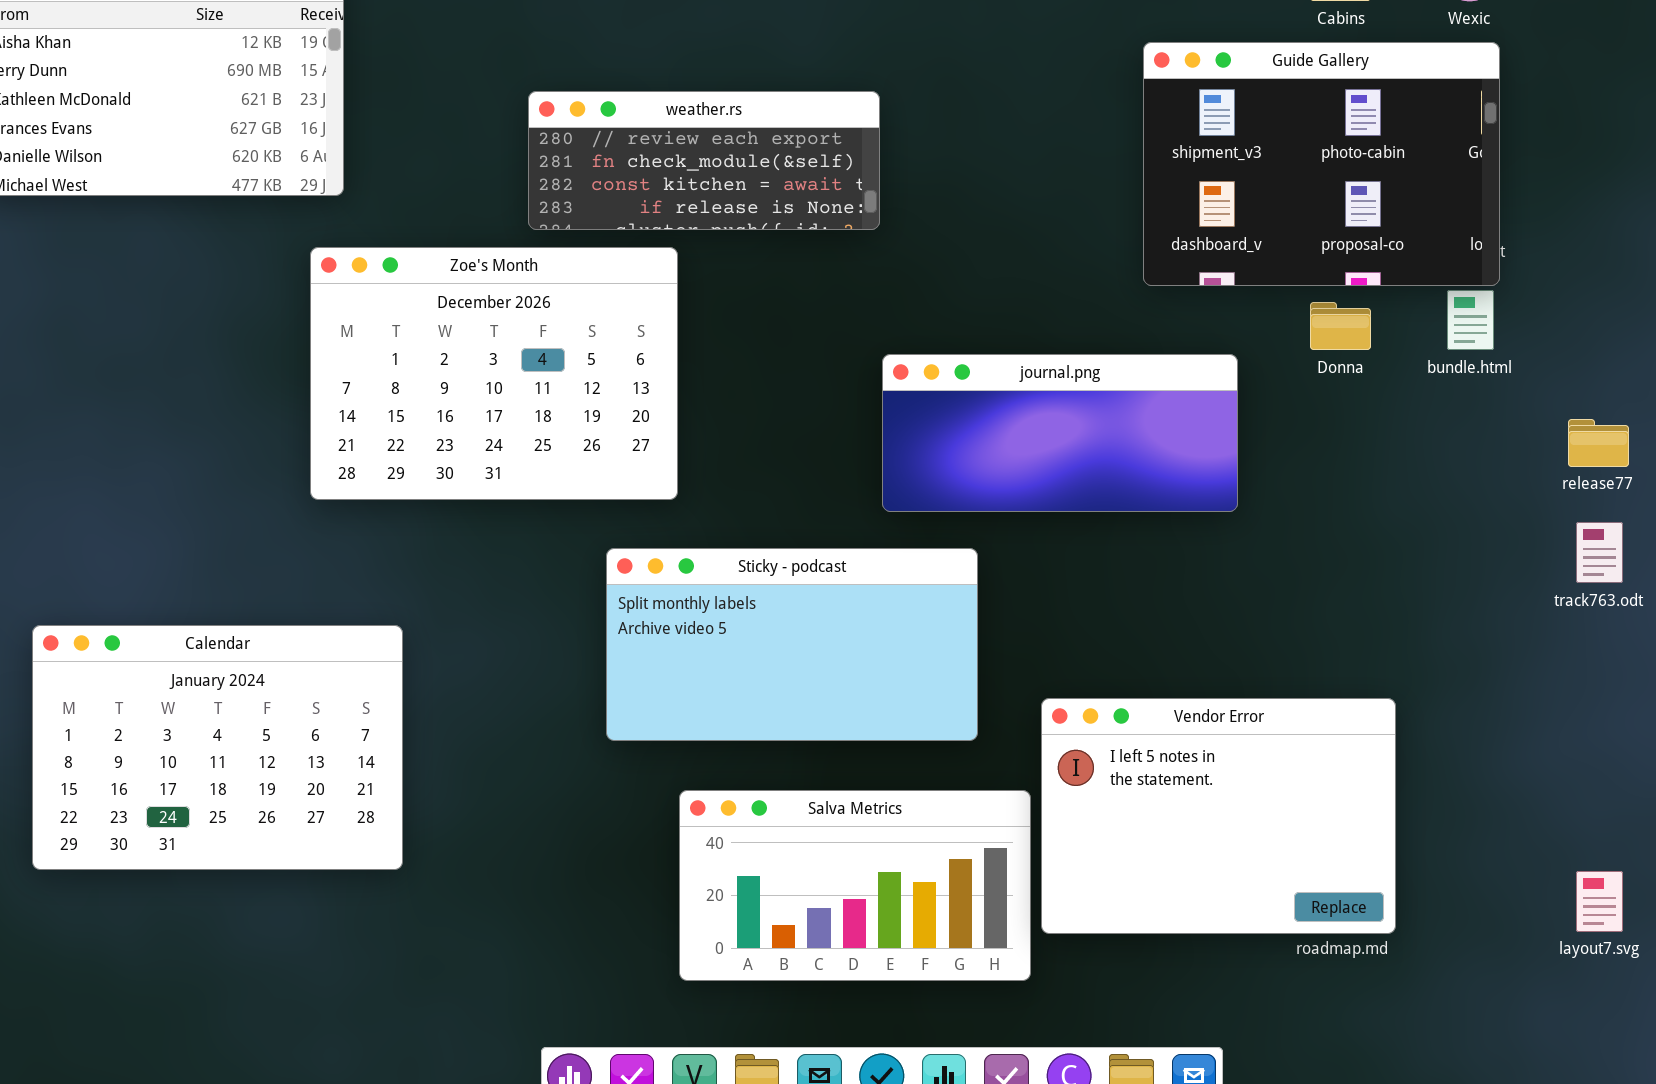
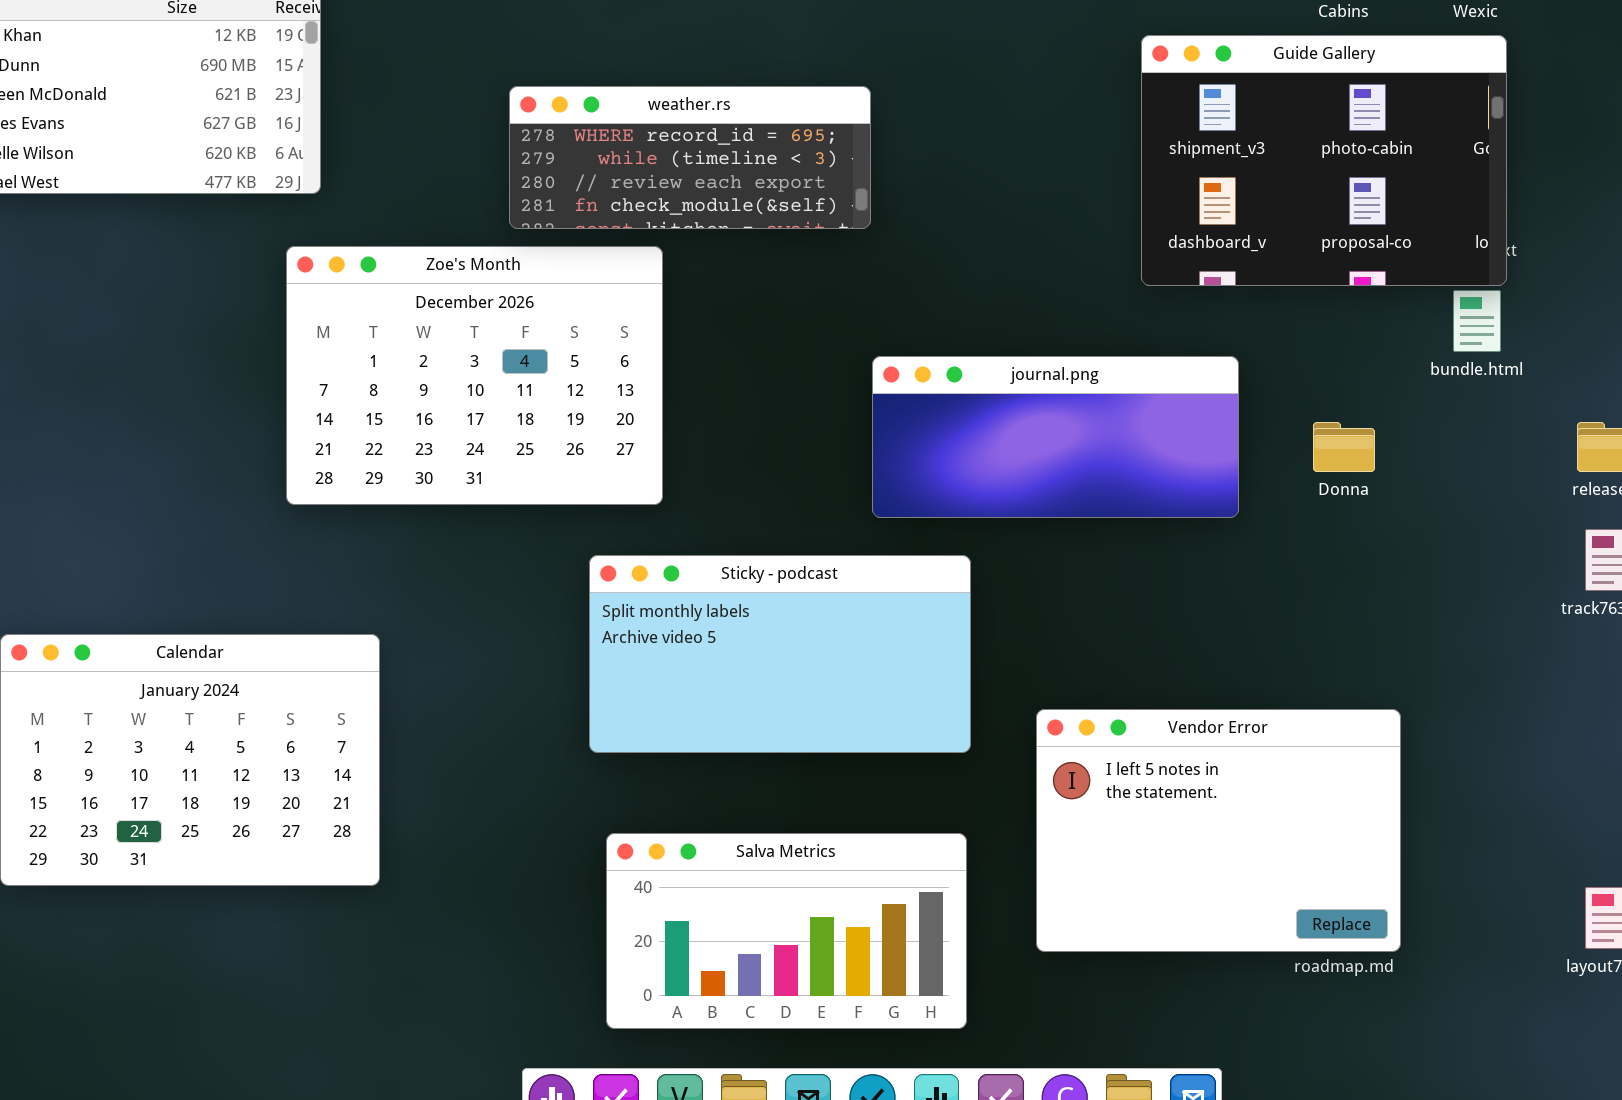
weather.rs: [528,91,880,230] -> [509,86,871,229], scrolled up 2 rows
Donna: [1310,302,1371,350] -> [1313,422,1375,472], moved
Salva Metrics: [679,790,1031,981] -> [606,833,967,1029], moved

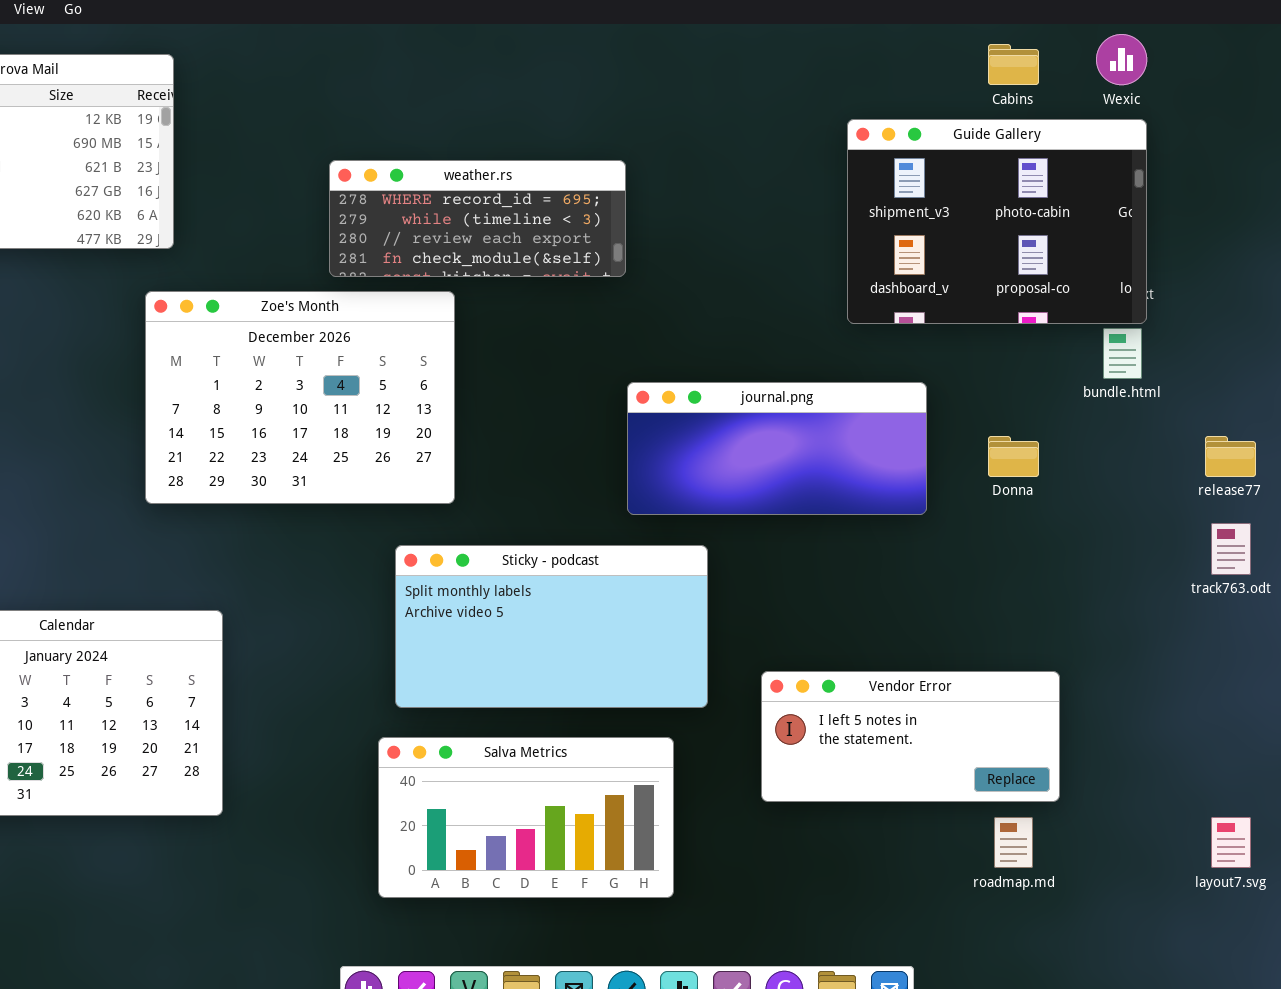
Vendor Error: [1036,709,1401,952] -> [761,671,1060,802], resized
Salva Metrics: [606,833,967,1029] -> [378,737,674,898], moved

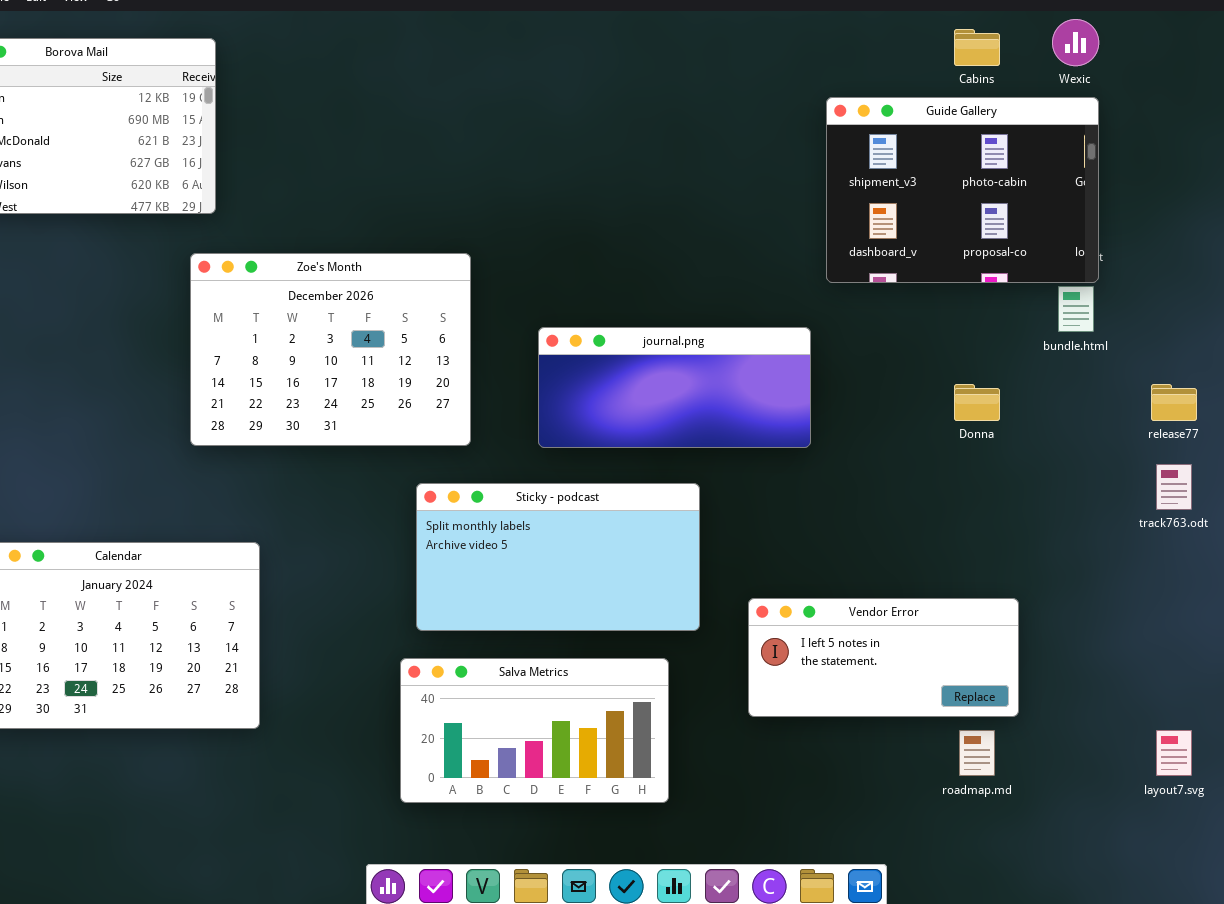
weather.rs: [329,160,626,277] -> none, closed
journal.png: [627,382,927,515] -> [538,327,811,448], moved

